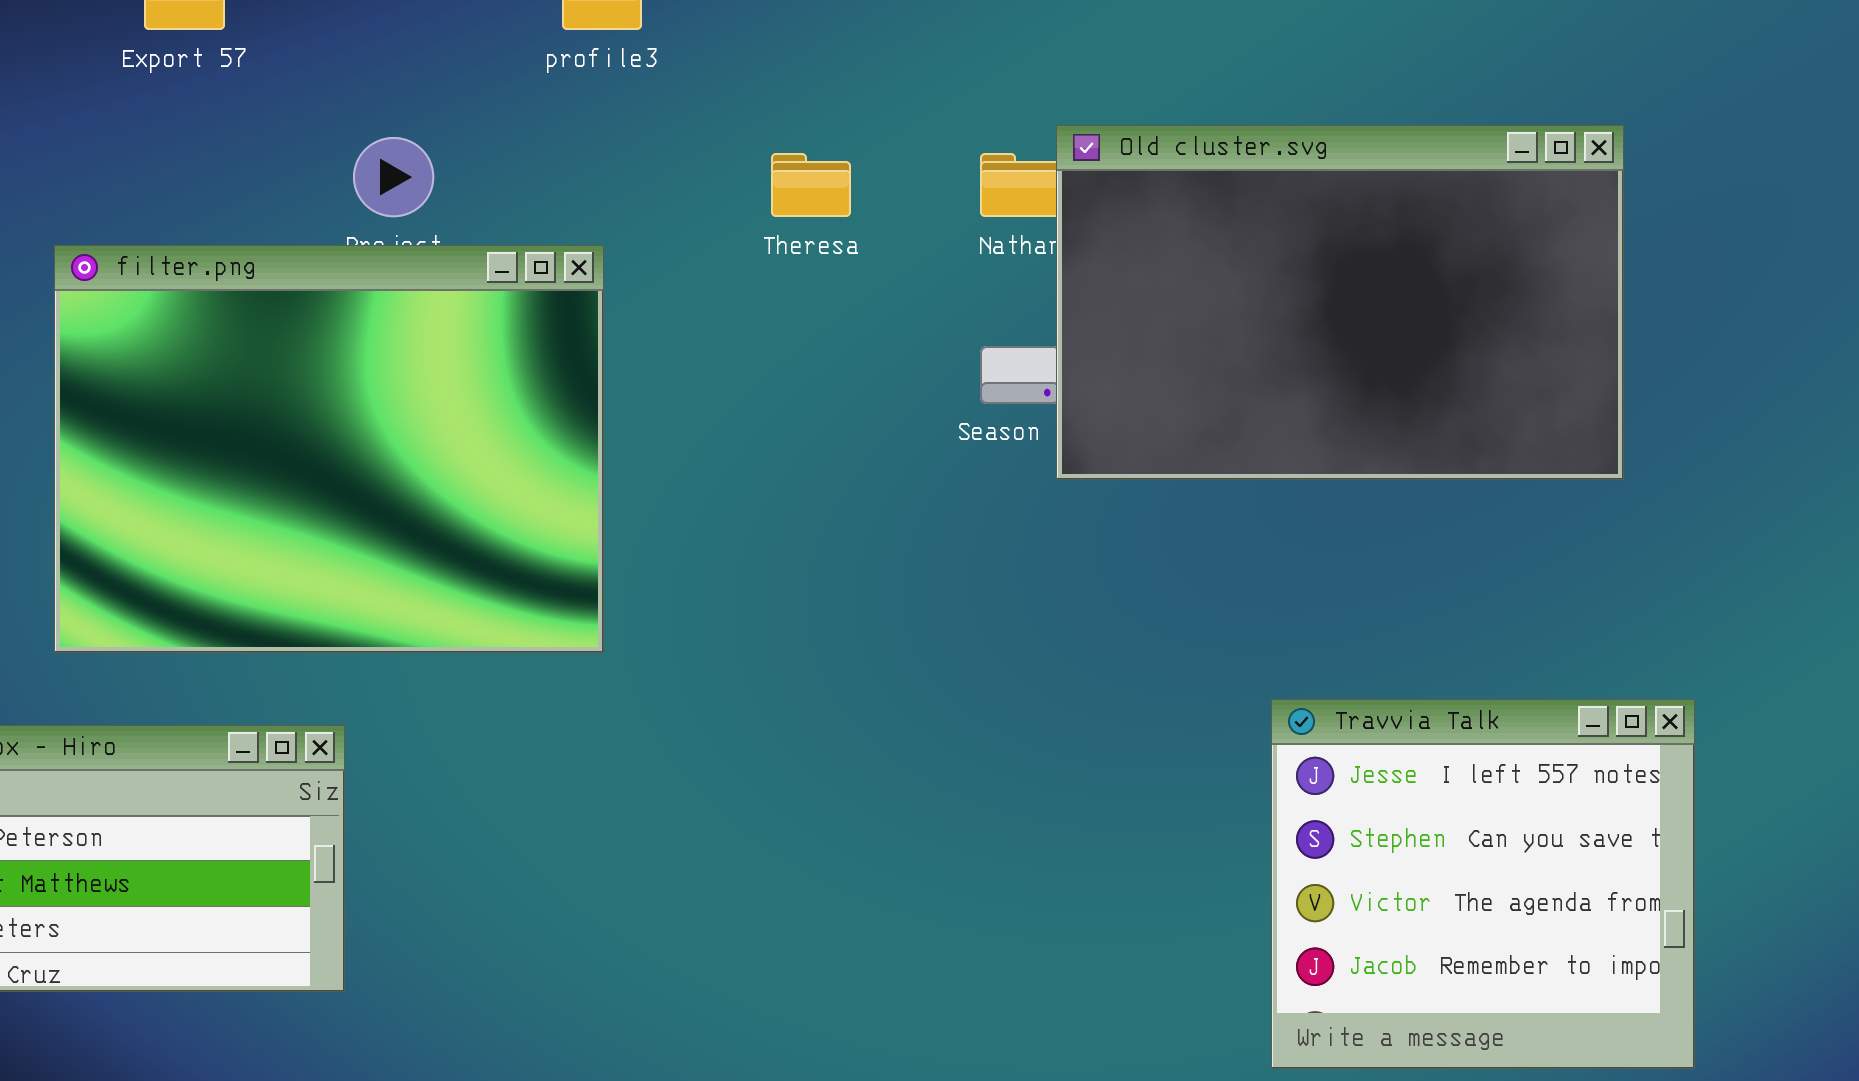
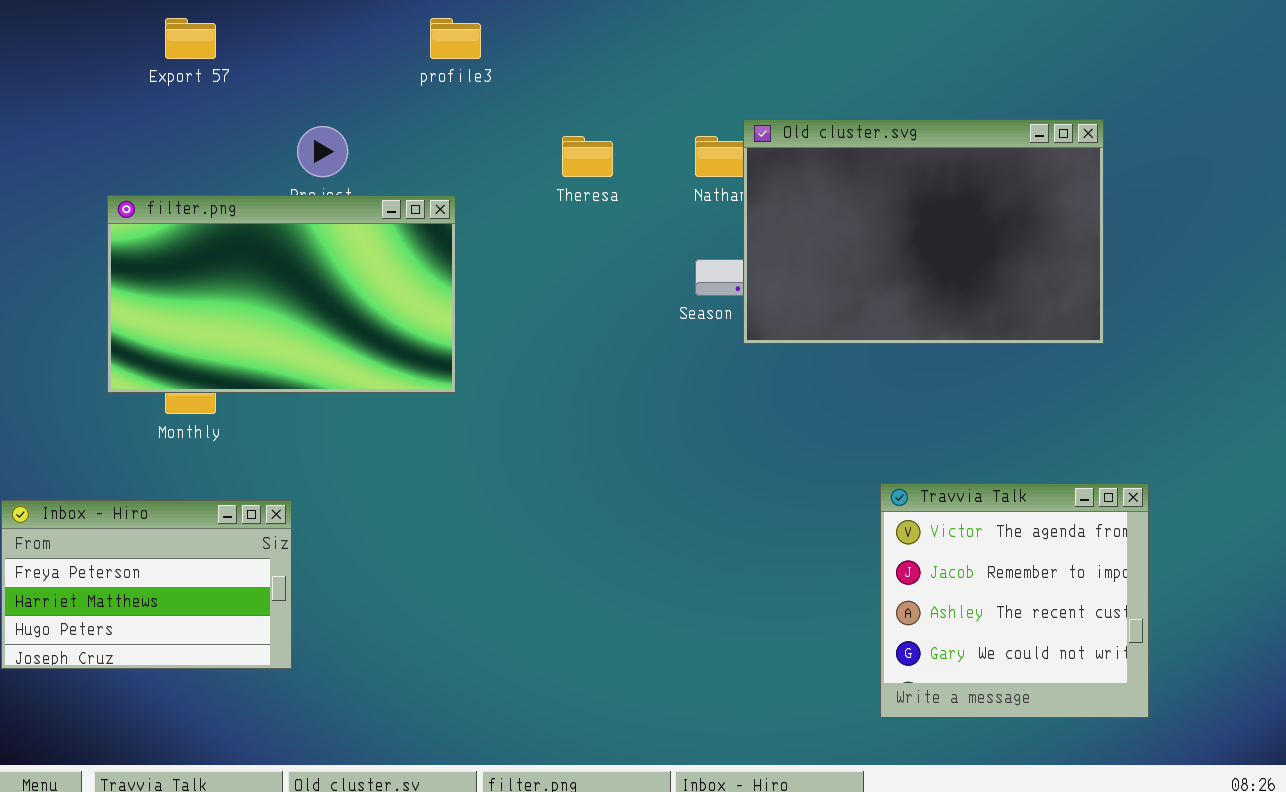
filter.png: [54,245,604,653] -> [107,195,456,393], resized
Travvia Talk: [1271,699,1695,1069] -> [880,483,1149,718], scrolled down 2 rows

